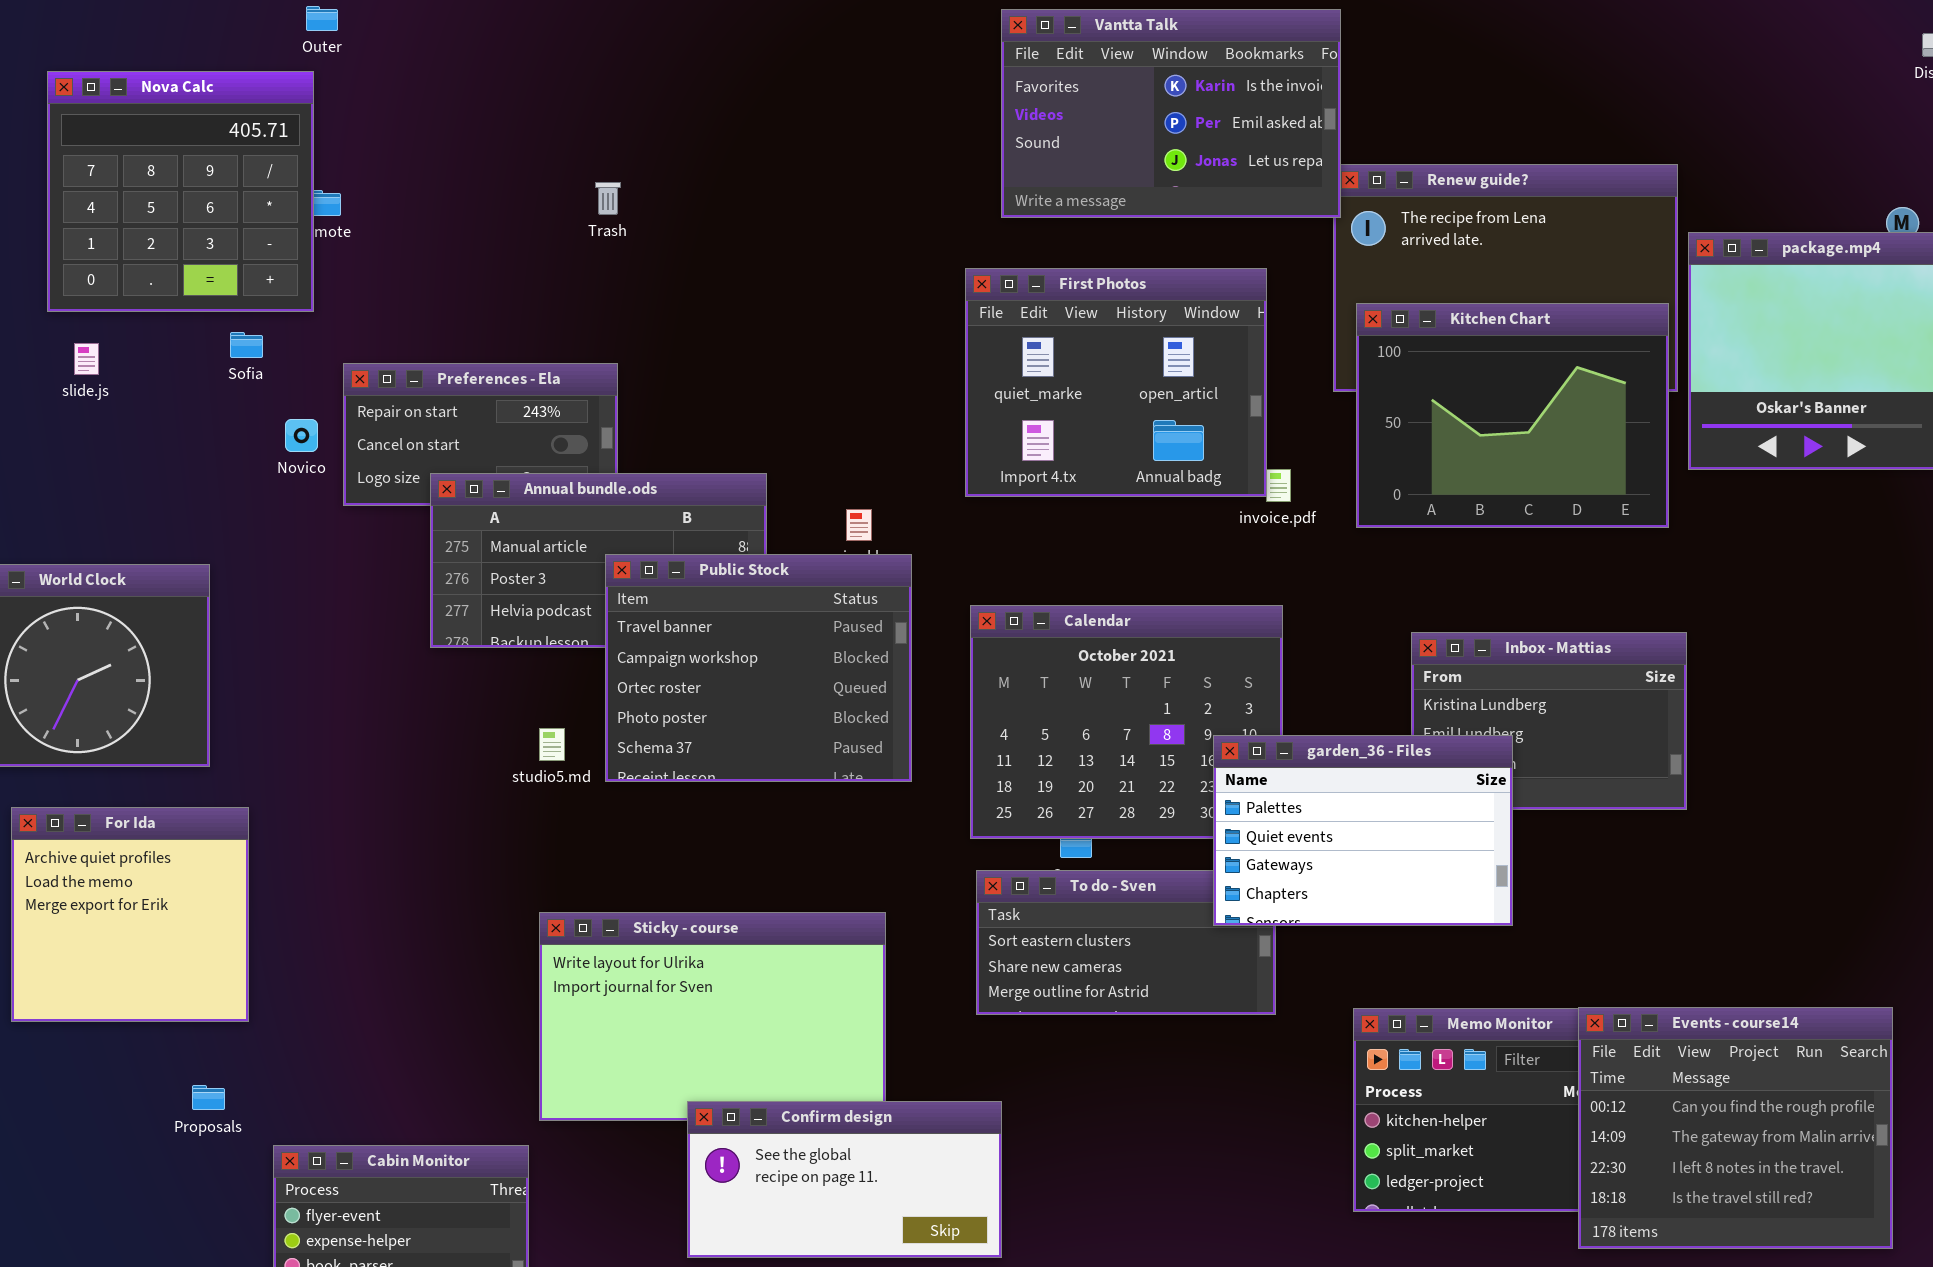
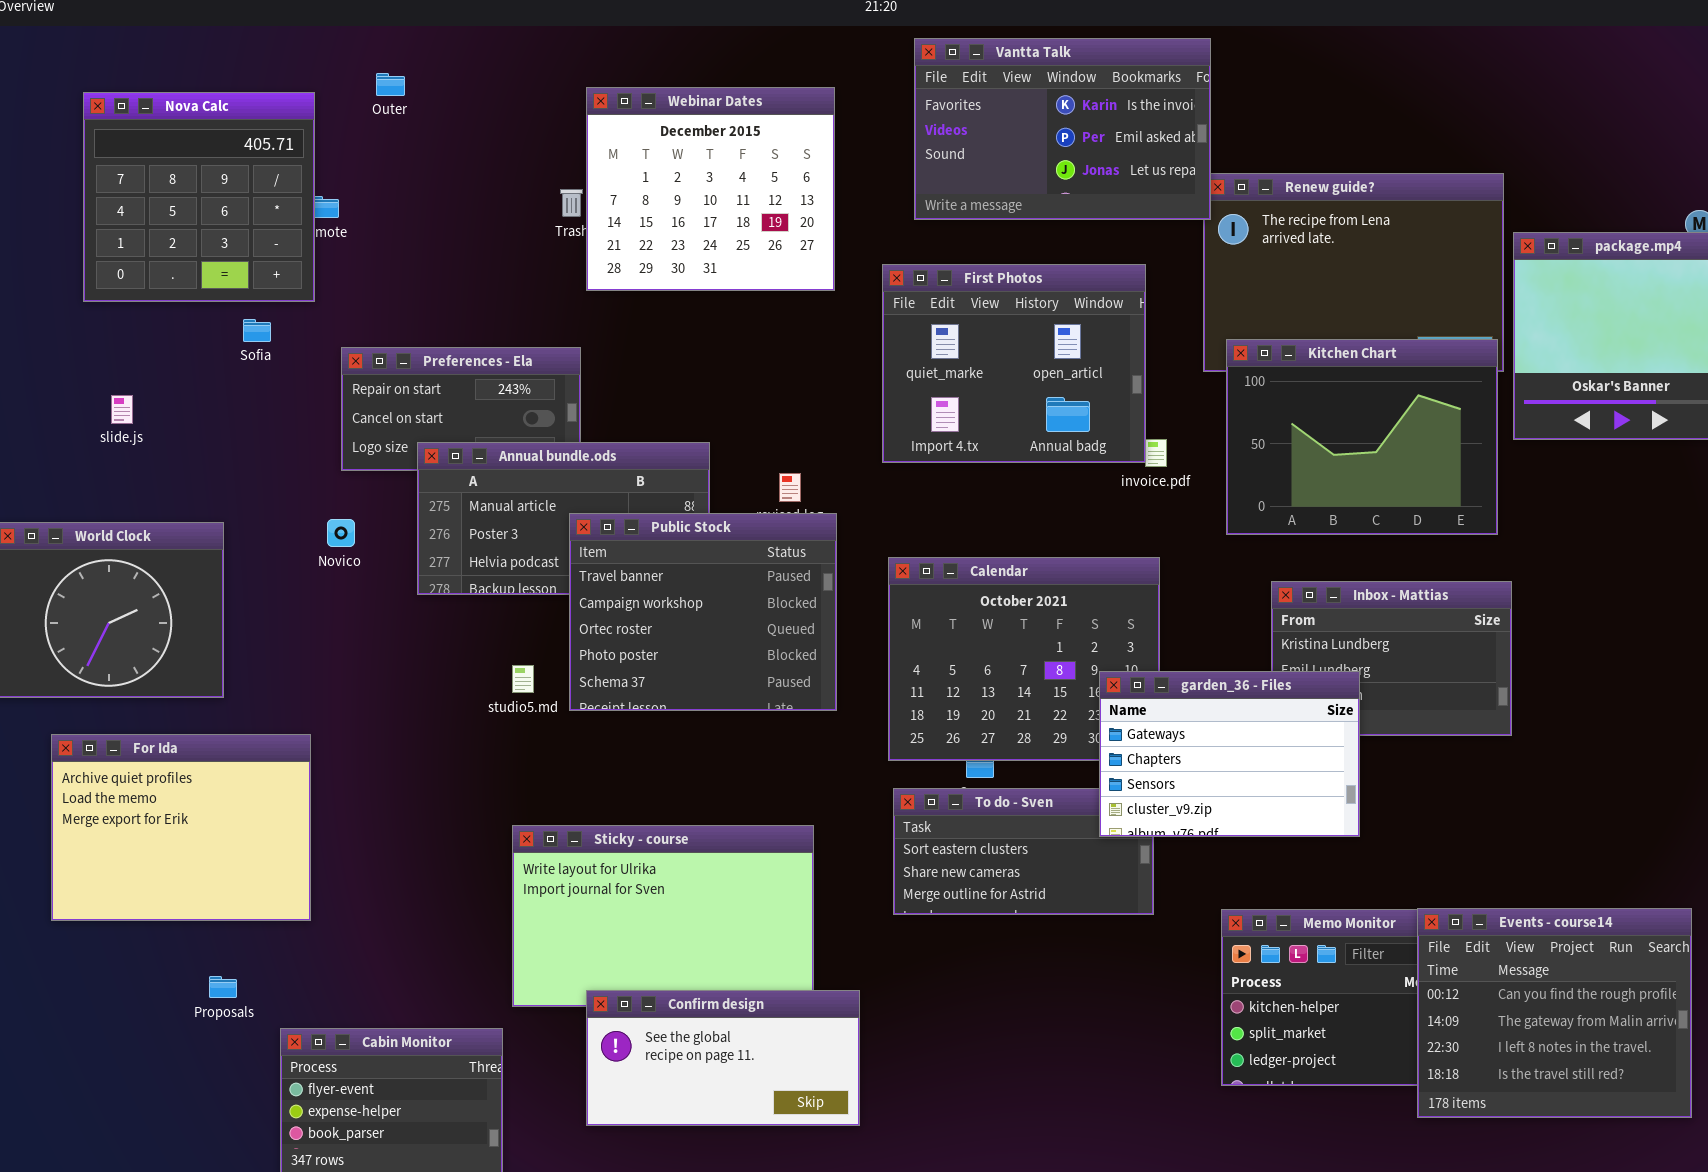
Outer: [306,6,338,31] -> [376,73,405,96], moved
Webinar Dates: none -> [586,87,835,291], opened
Kitchen Chart: [1356,303,1669,528] -> [1226,339,1498,535], moved
slide.js: [74,343,99,375] -> [111,395,133,424], moved
Novico: [285,419,318,452] -> [327,519,355,547], moved
garden_36 - Files: [1213,735,1513,926] -> [1099,671,1360,837], scrolled down 2 rows
For Ida: [11,807,249,1022] -> [51,734,311,921], resized
Confirm design: [687,1101,1002,1258] -> [586,990,860,1126], moved

